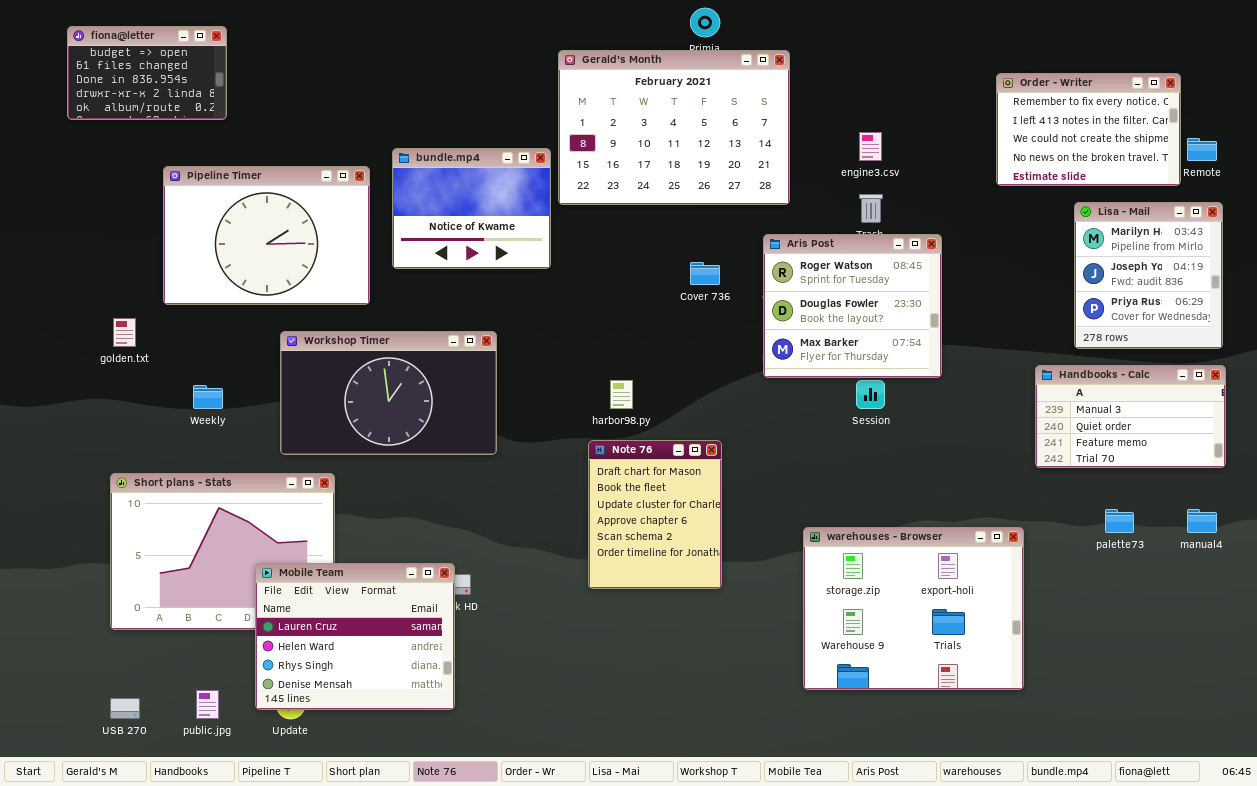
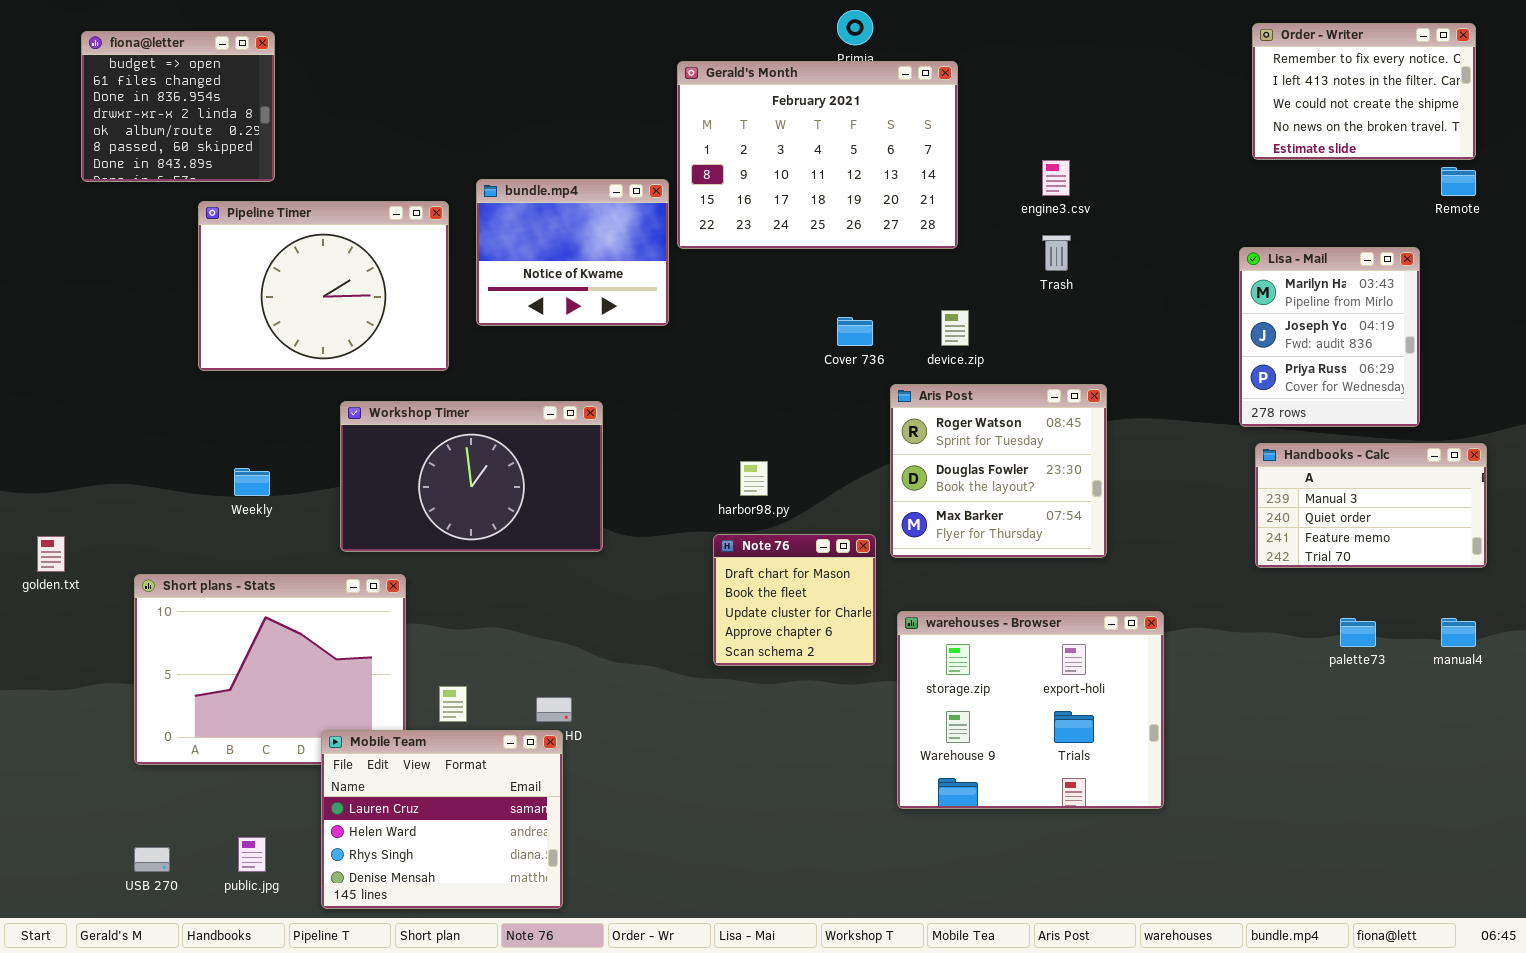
fiona@letter: [67,26,227,120] -> [81,31,275,182], resized
Order - Writer: [996,73,1181,186] -> [1252,23,1476,160], moved
Lisa - Mail: [1074,202,1223,349] -> [1239,247,1420,427], moved
Aris Post: [763,234,942,378] -> [890,384,1107,558], moved
golden.txt: [113,318,136,347] -> [37,536,65,572], moved
Note 76: [588,440,722,589] -> [713,534,876,666], resized
warehouses - Browser: [803,527,1024,690] -> [897,611,1164,809], moved
Mobile Team: [255,563,455,710] -> [321,730,563,909], moved

